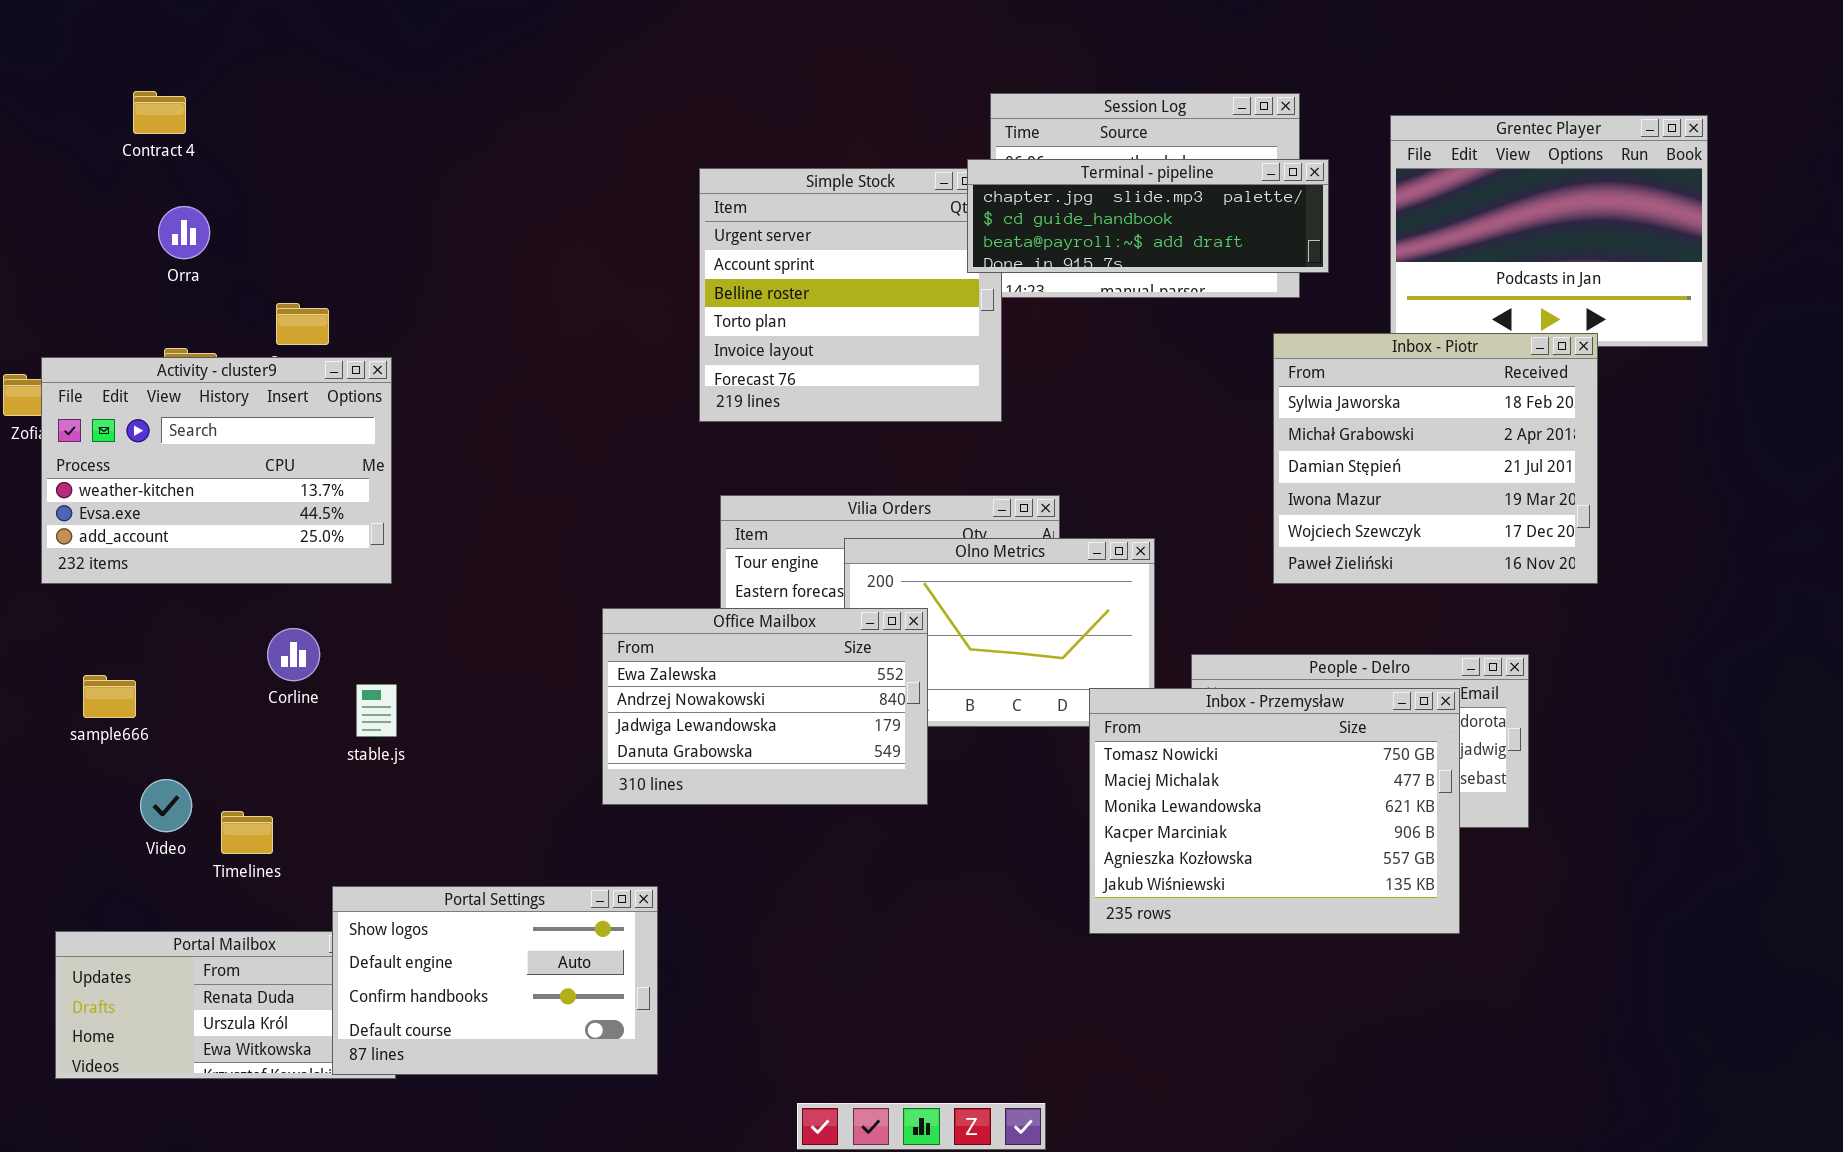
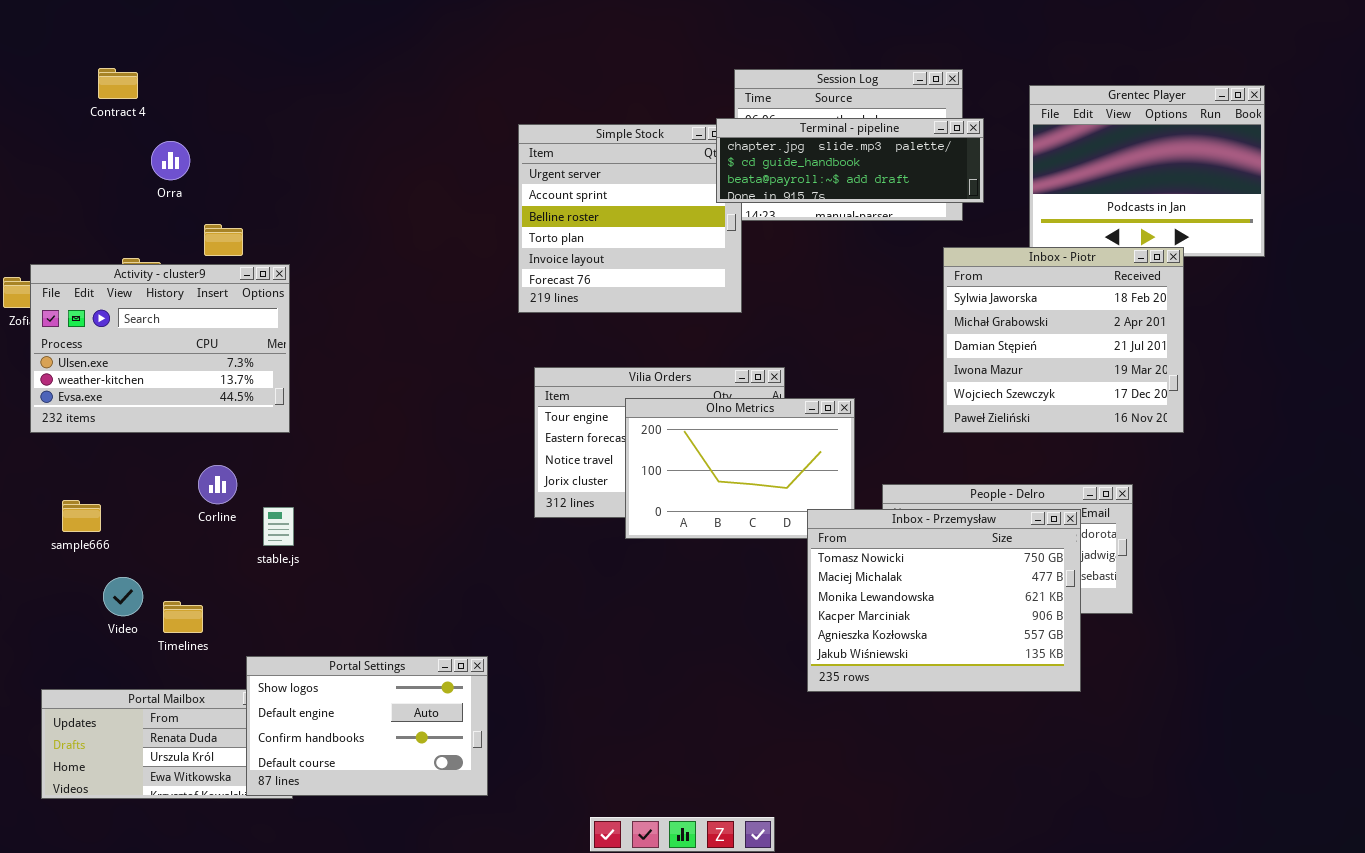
Orra: [158,206,210,259] -> [151,141,190,180], moved
Activity - cluster9: [41,357,392,584] -> [30,264,290,433], scrolled up 1 row
Office Mailbox: [602,608,928,805] -> none, closed

